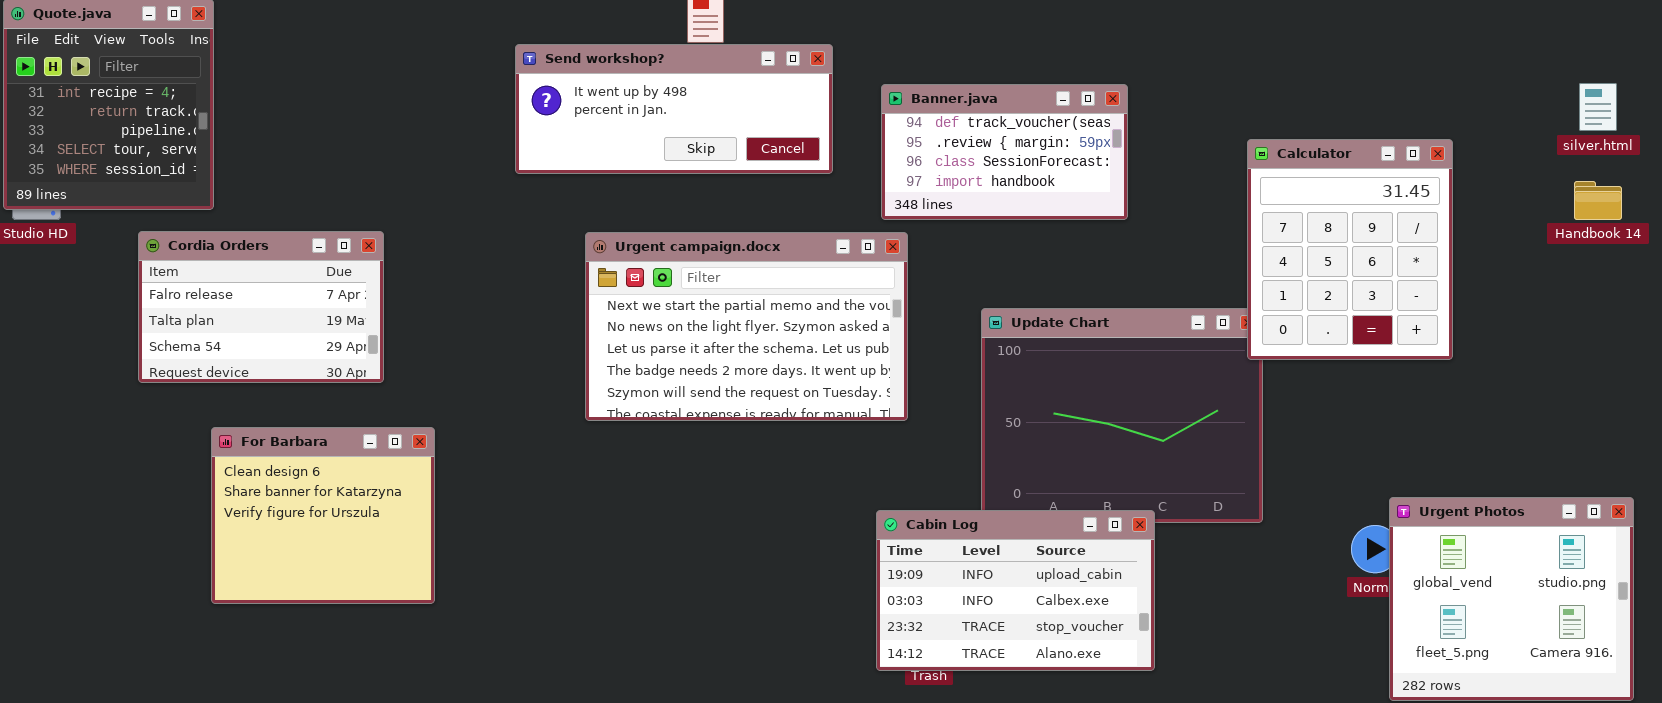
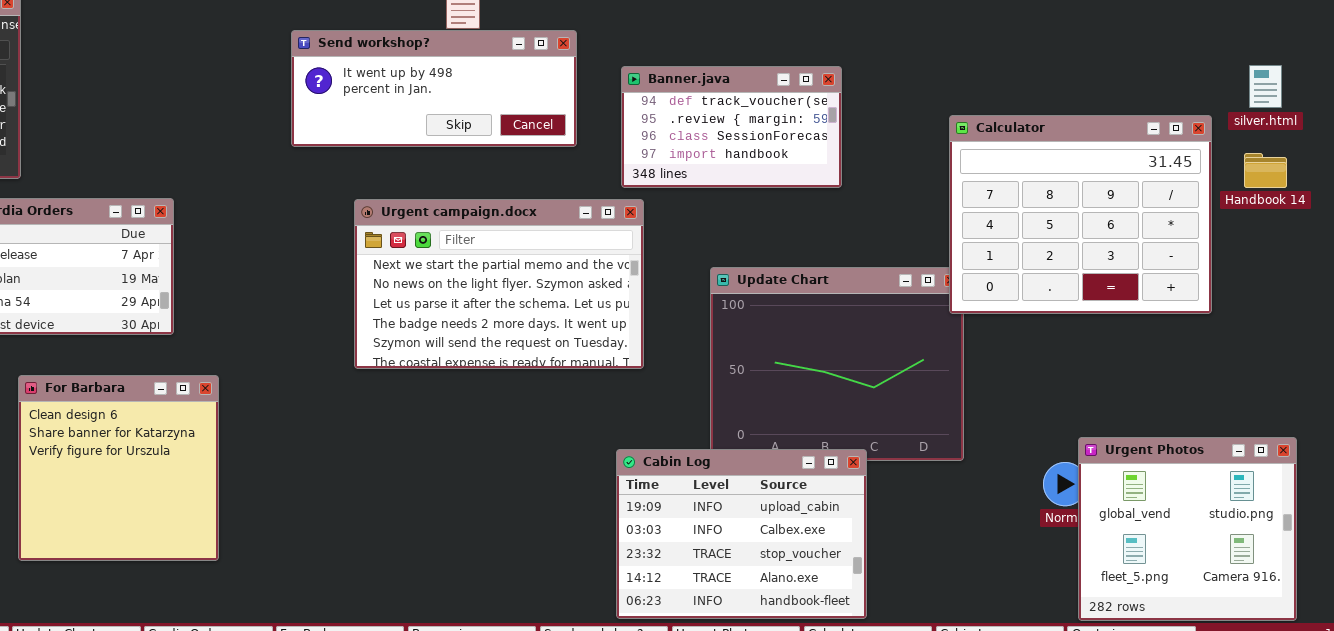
Calculator: [1247,139,1453,360] -> [949,115,1212,314], resized
For Barbara: [211,427,435,604] -> [18,375,219,561], resized
Cabin Log: [876,510,1155,671] -> [616,449,867,619], resized

